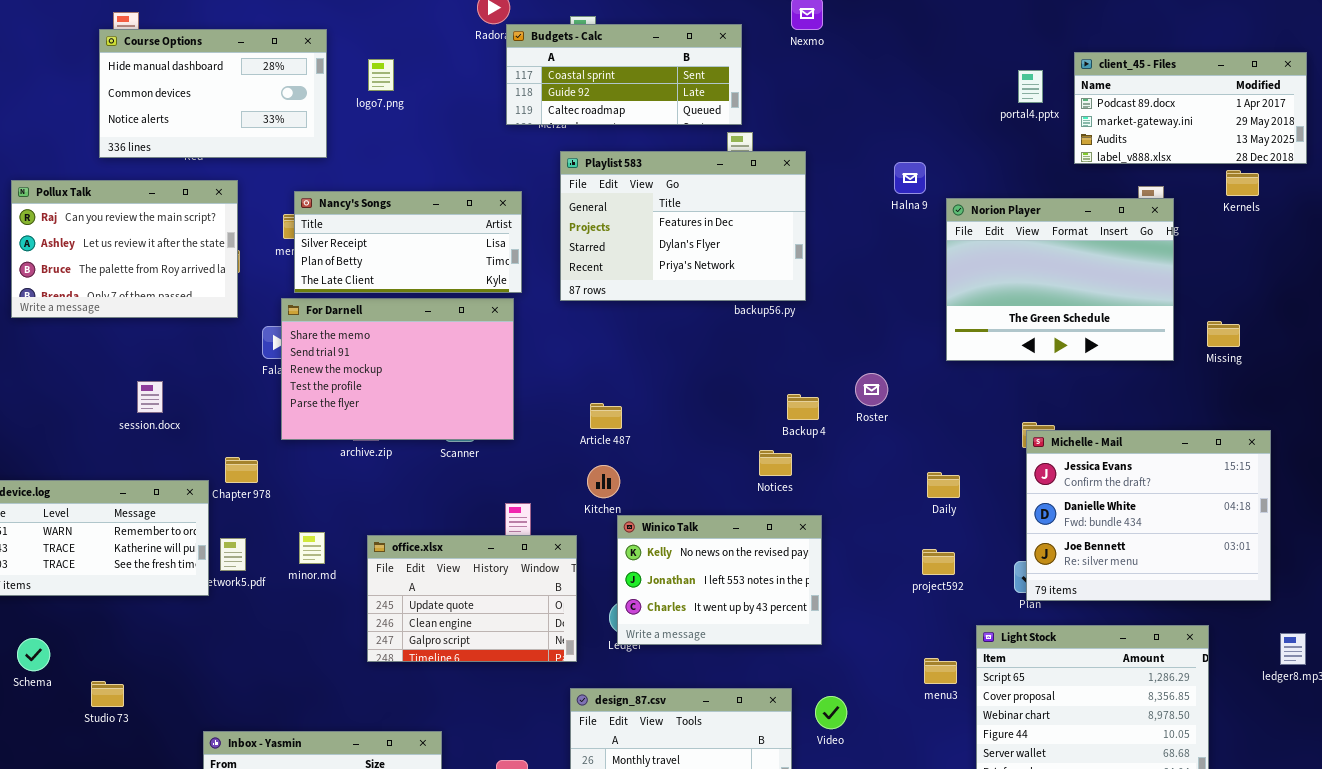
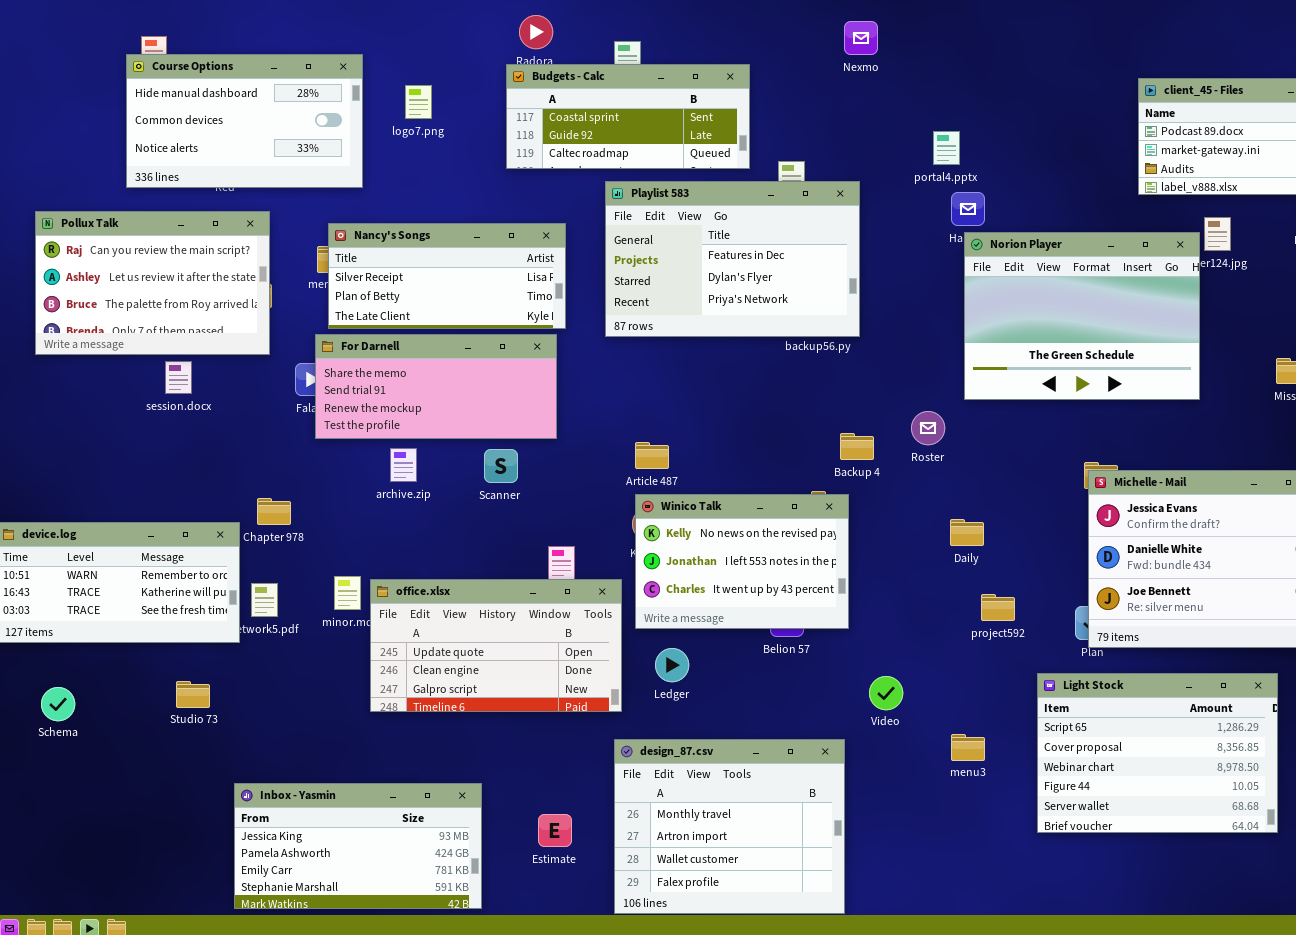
Budgets - Calc: [506,24,742,125] -> [506,64,750,169], moved
portal4.pptx: [1018,70,1043,103] -> [933,131,960,165], moved
Norion Player: [946,198,1174,361] -> [964,232,1200,400], moved
For Darnell: [281,298,514,440] -> [315,334,557,439], resized
session.docx: [137,381,163,413] -> [165,361,192,394], moved
Daily: [927,472,960,498] -> [950,519,984,546], moved
Winico Talk: [617,515,822,645] -> [635,494,849,629], moved
office.xlsx: [367,535,577,662] -> [370,579,622,712], resized
menu3: [924,658,957,684] -> [951,734,985,761], moved
Studio 73: [91,681,124,707] -> [176,681,210,708], moved
Video: [815,696,847,729] -> [869,676,903,710], moved

